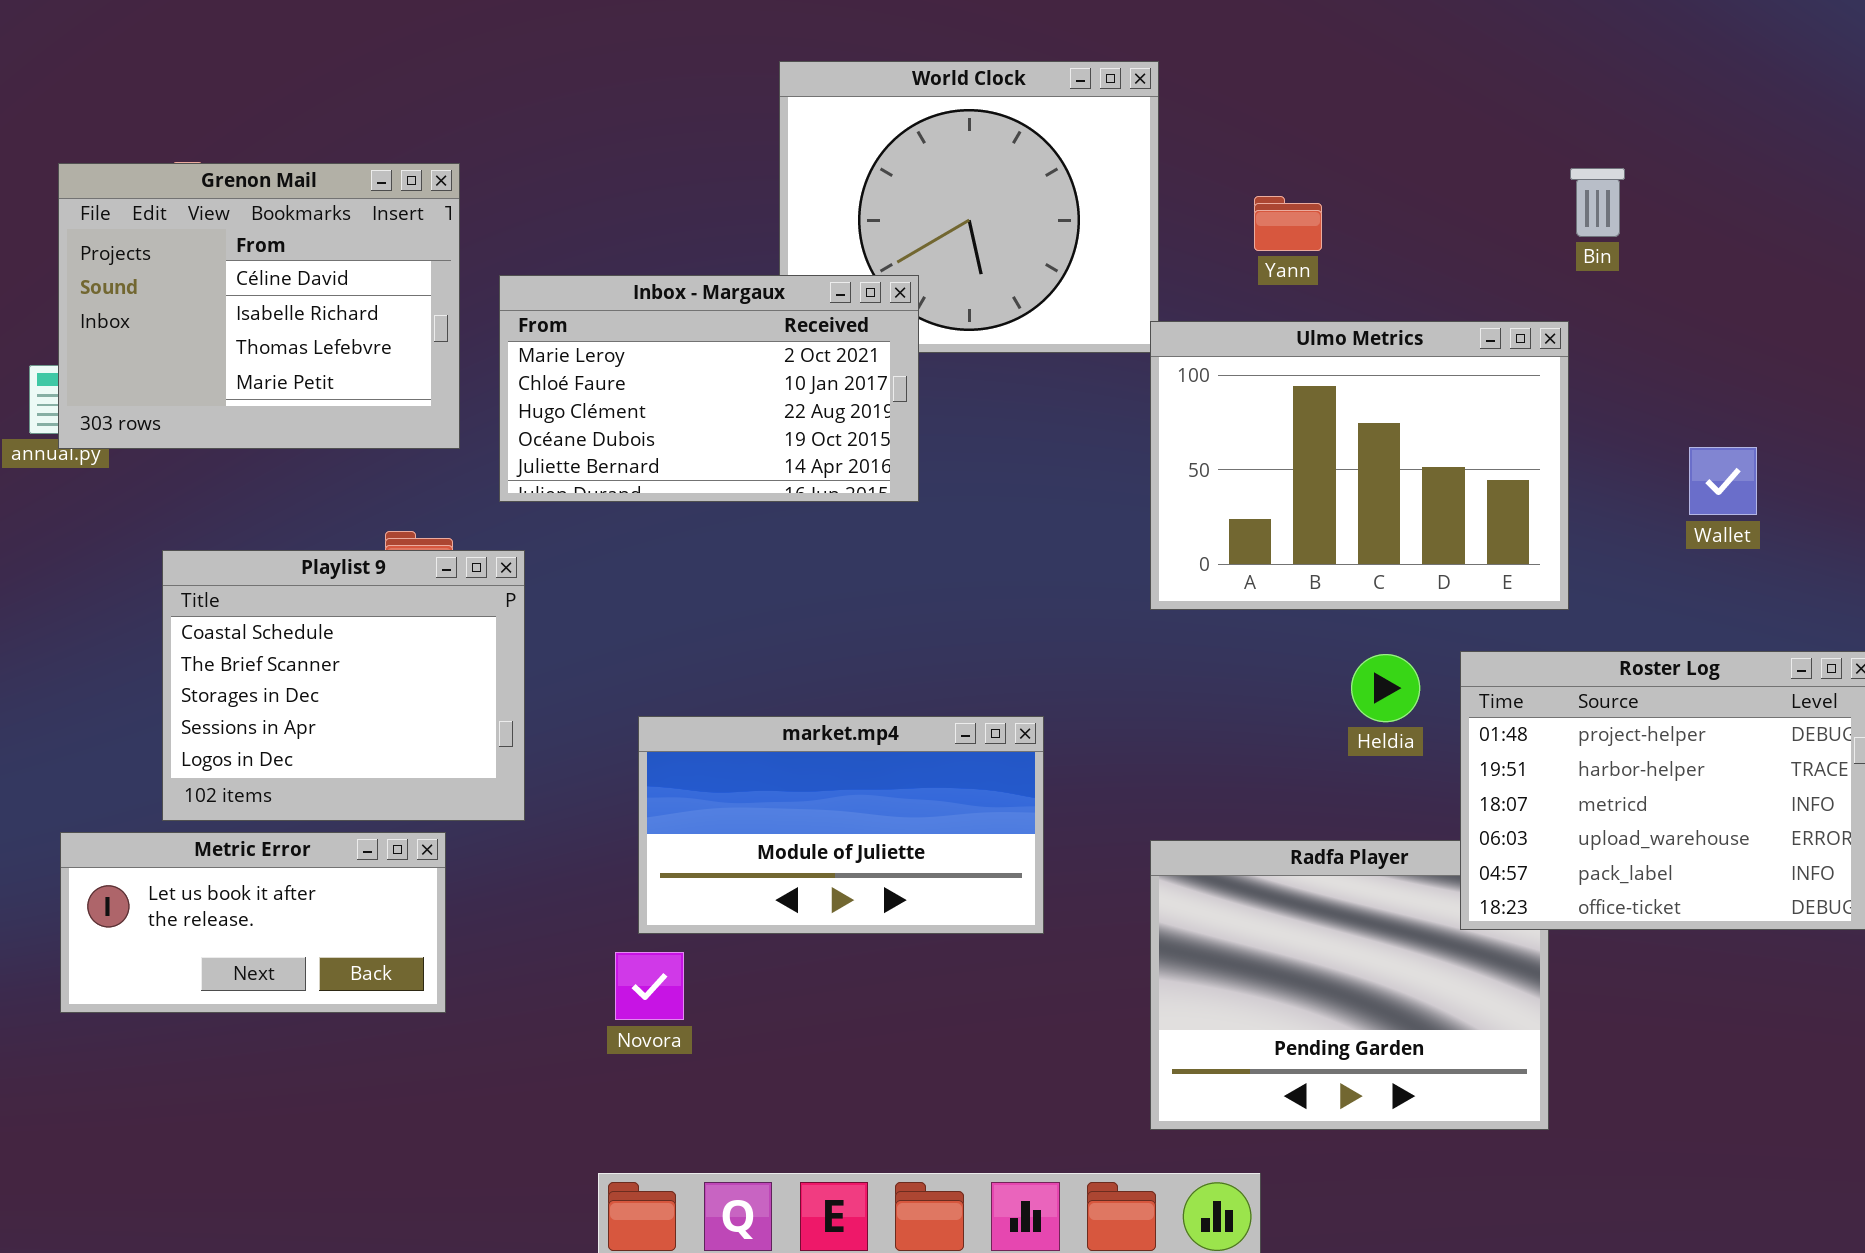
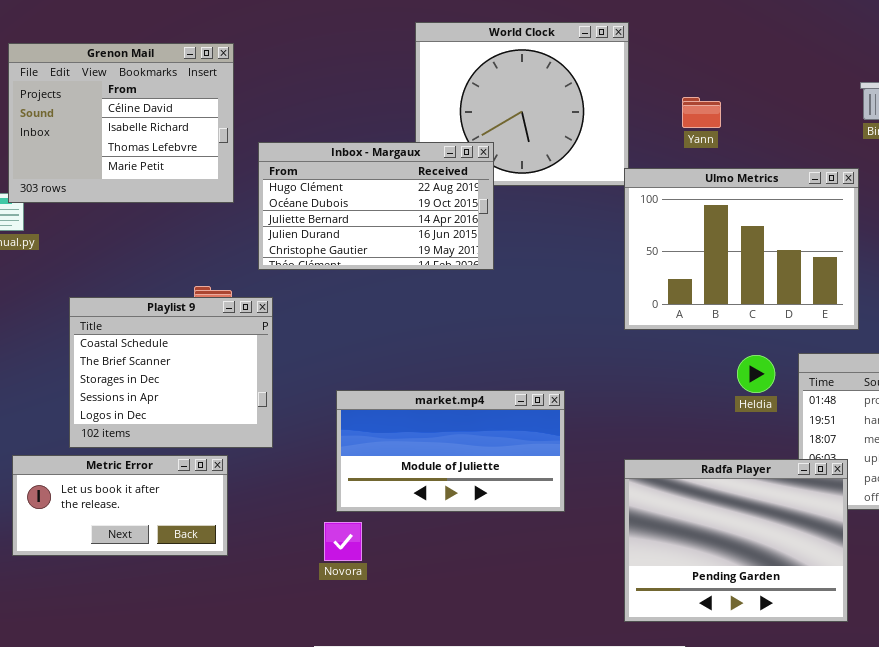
Grenon Mail: [58,163,460,449] -> [8,43,234,203], moved
Inbox - Margaux: [499,275,919,502] -> [258,142,494,270], scrolled down 2 rows
Radfa Player: [1150,840,1549,1130] -> [624,459,848,622], raised

